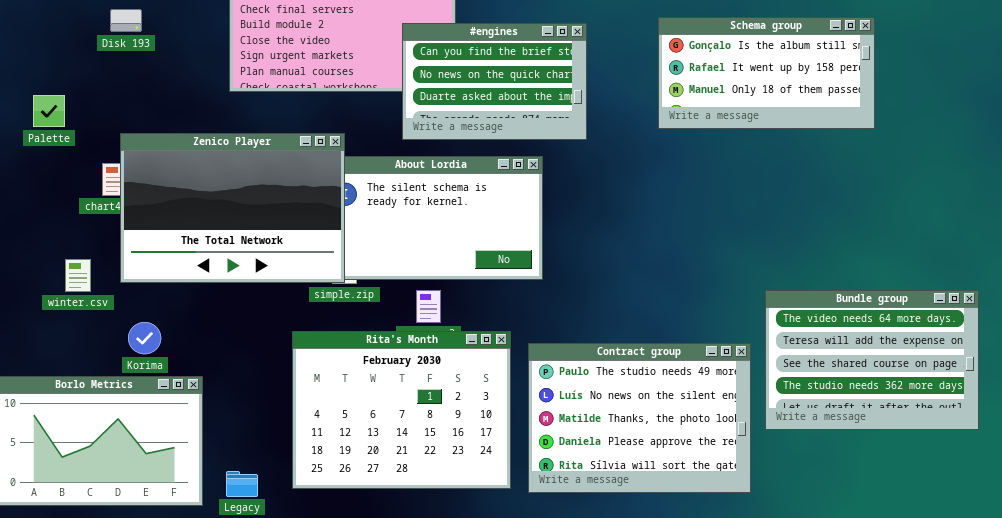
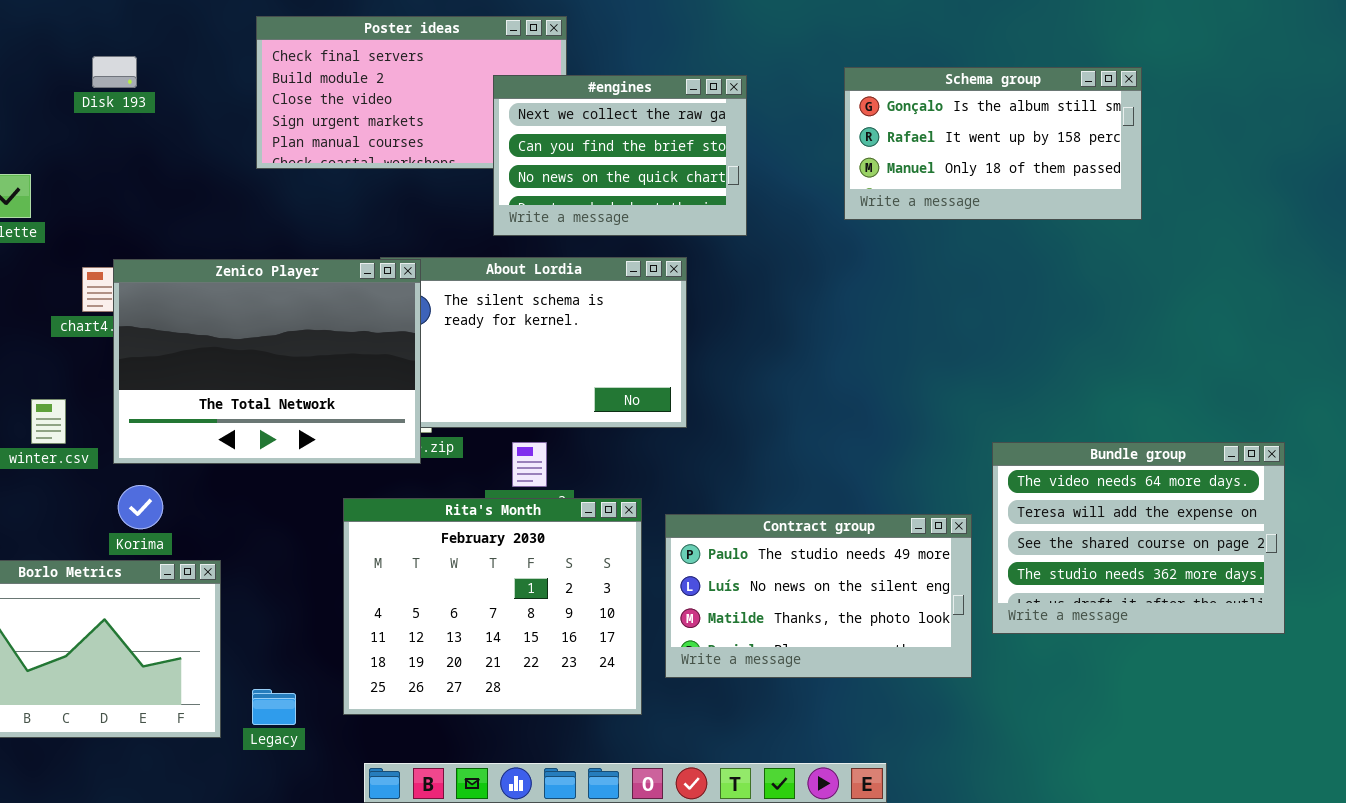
#engines: [402,23,587,140] -> [493,75,747,236], scrolled up 1 row
Zenico Player: [120,133,345,283] -> [113,259,421,464], moved
Contract group: [528,343,751,493] -> [665,514,972,678], resized

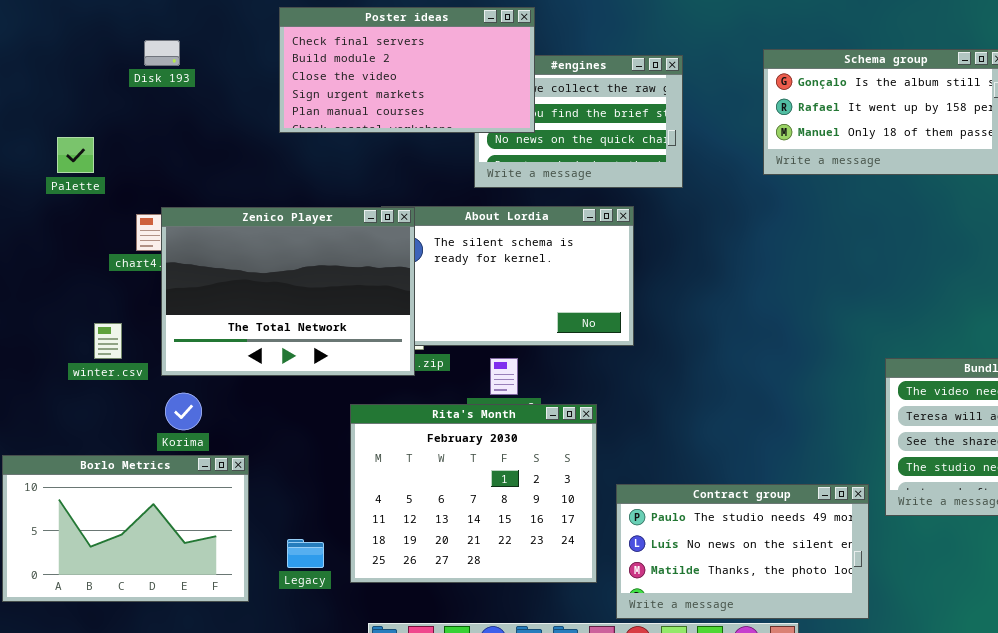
Poster ideas: [256,16,567,169] -> [279,7,535,133], raised
Contract group: [665,514,972,678] -> [616,484,869,619], moved
Legacy: [252,689,296,725] -> [287,539,324,568], moved

